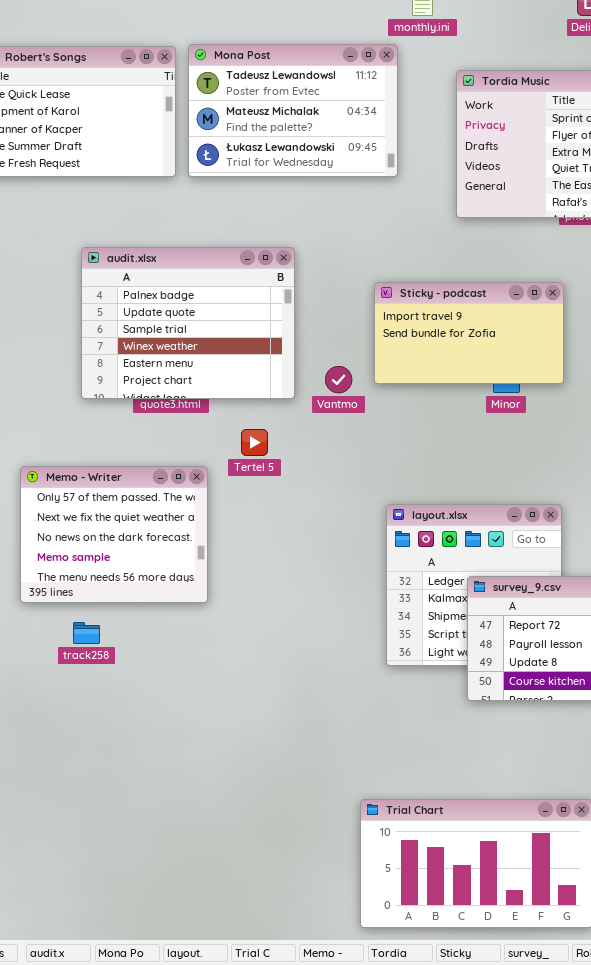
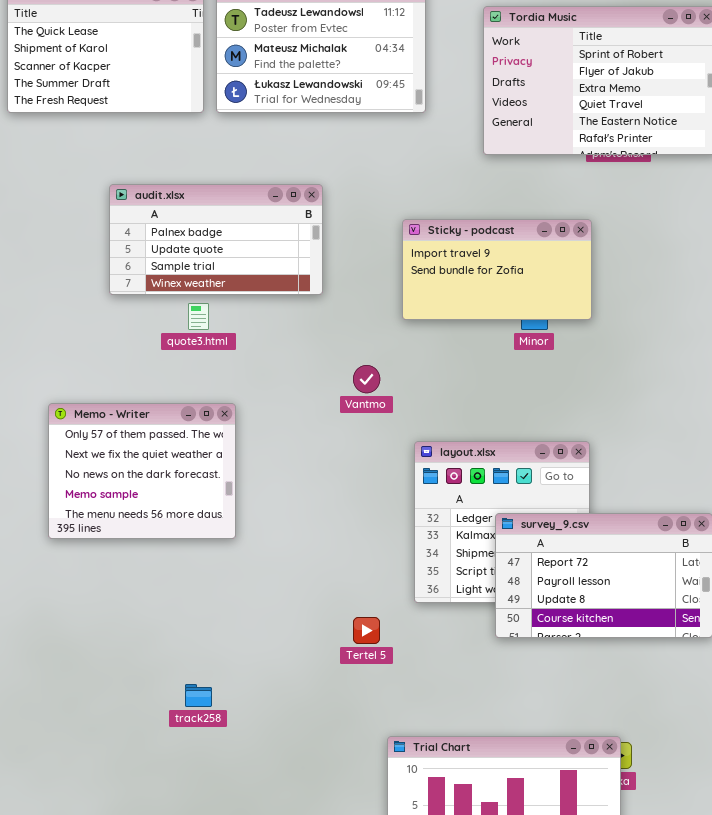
audit.xlsx: [81,247,295,399] -> [109,184,323,295], resized
Vantmo: [325,366,352,393] -> [353,365,380,393], moved
Tertel 5: [241,429,268,456] -> [353,617,380,644], moved
track258: [73,622,100,644] -> [185,684,212,707], moved

